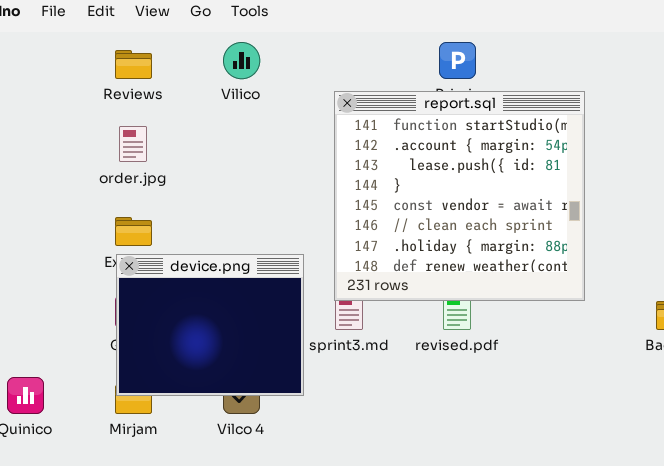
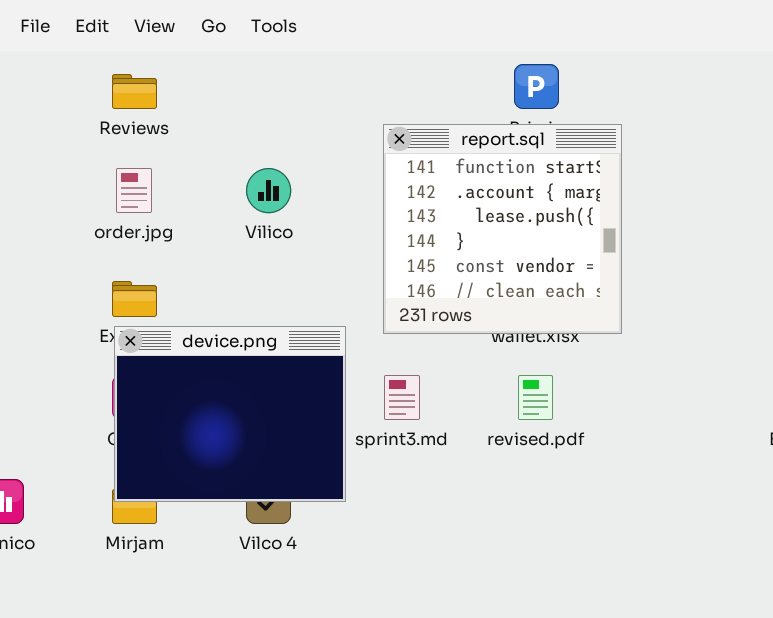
Vilico: [223,42,260,79] -> [246,168,291,213], moved
report.sql: [334,91,585,301] -> [383,124,622,334], resized

